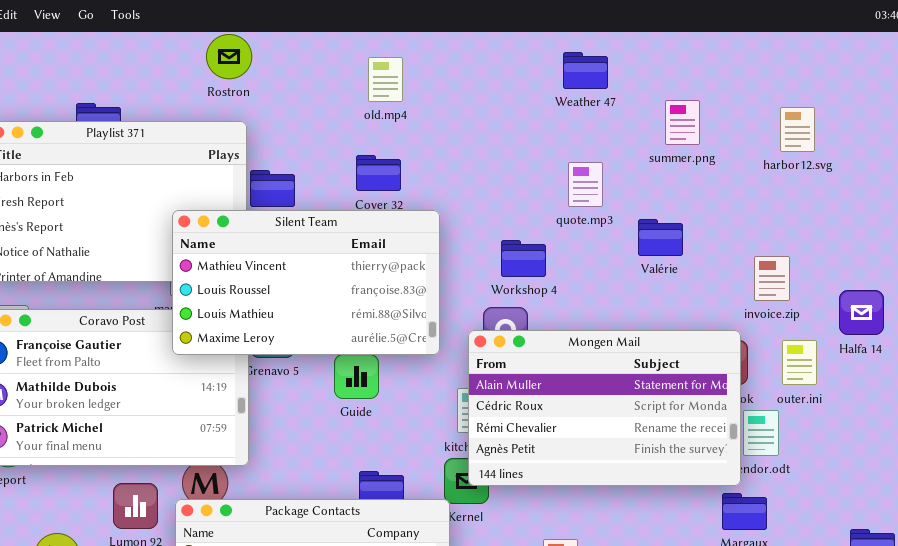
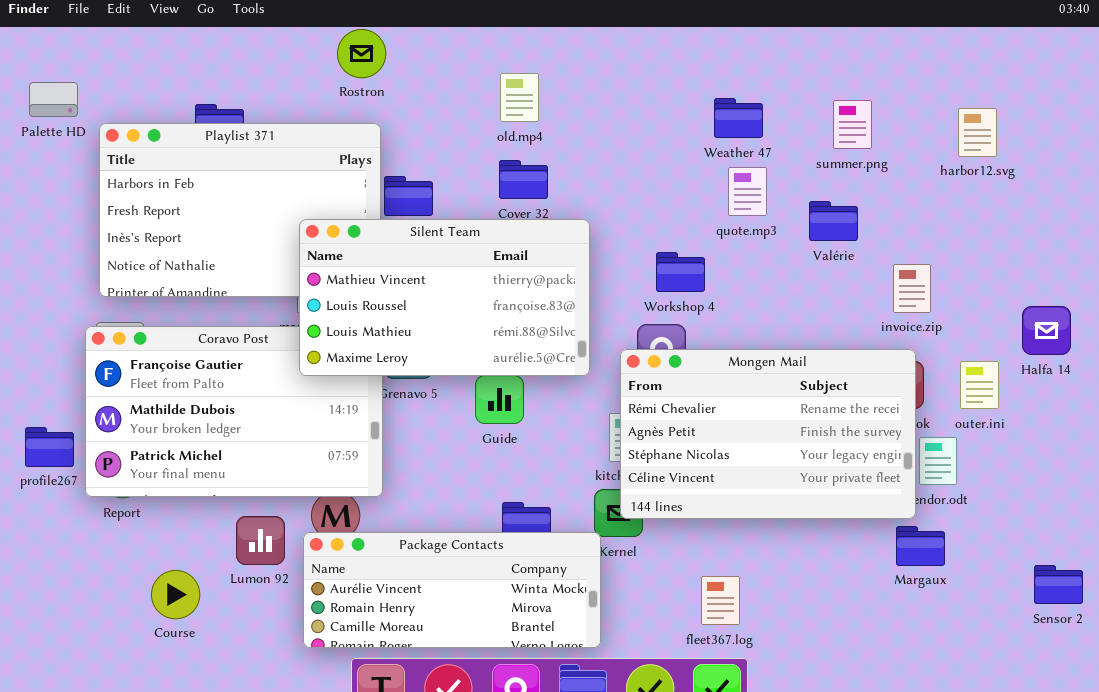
Weather 47: [563,52,608,89] -> [714,98,763,138], moved
old.mp4: [368,57,403,102] -> [500,73,539,122], moved
Valérie: [638,219,683,256] -> [809,201,858,241], moved
invoice.zip: [754,256,790,301] -> [893,264,931,313], moved
Mongen Mail: [468,330,741,486] -> [620,349,916,519], scrolled down 2 rows

